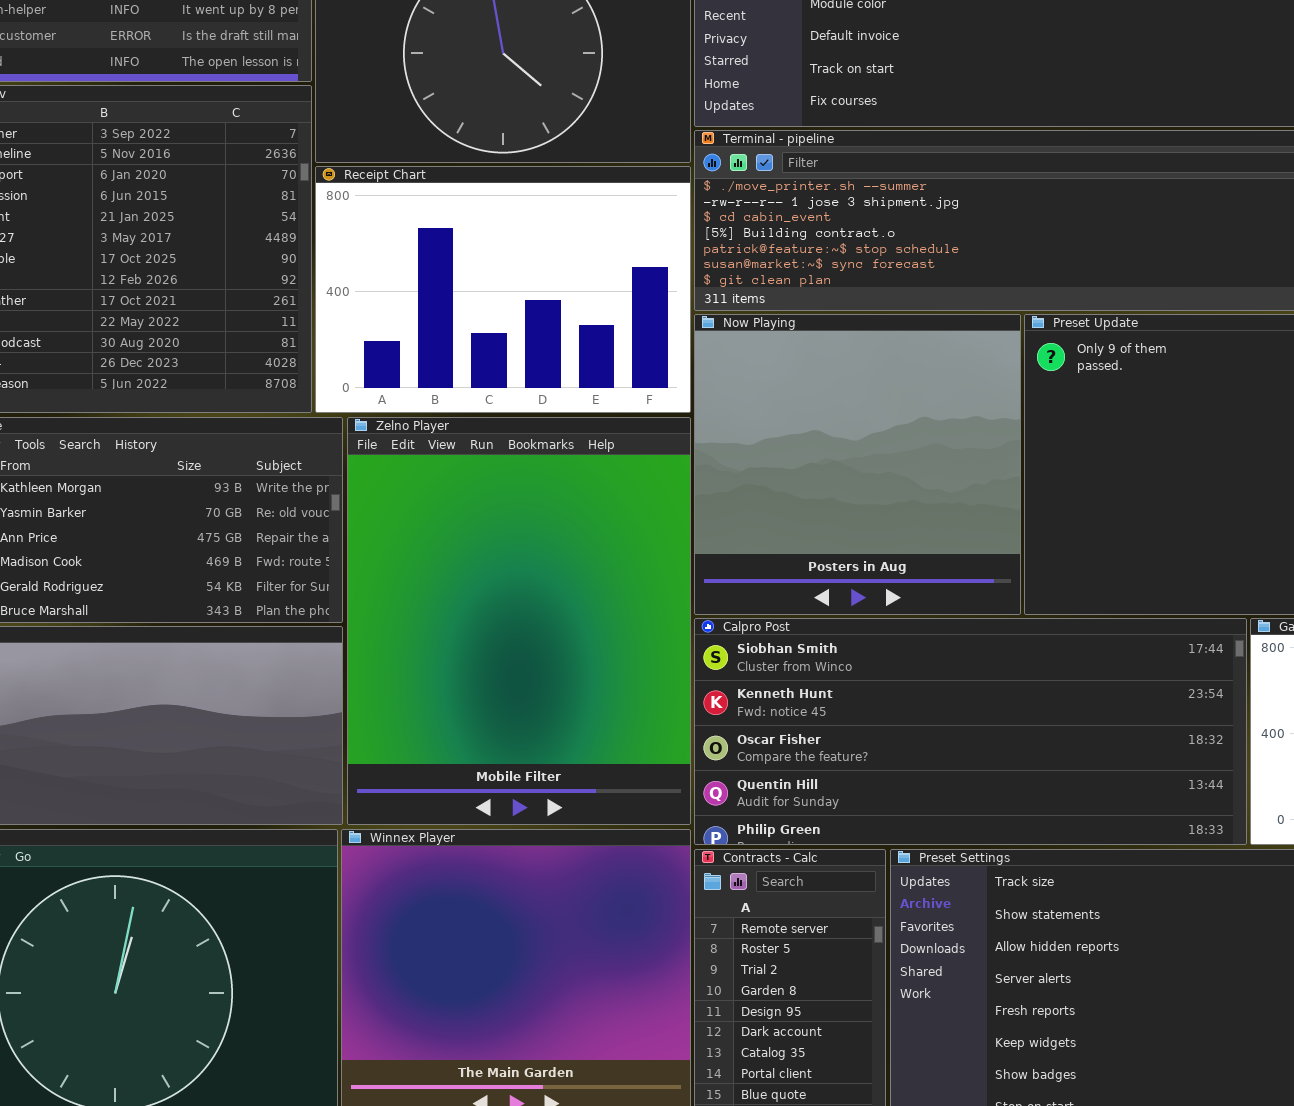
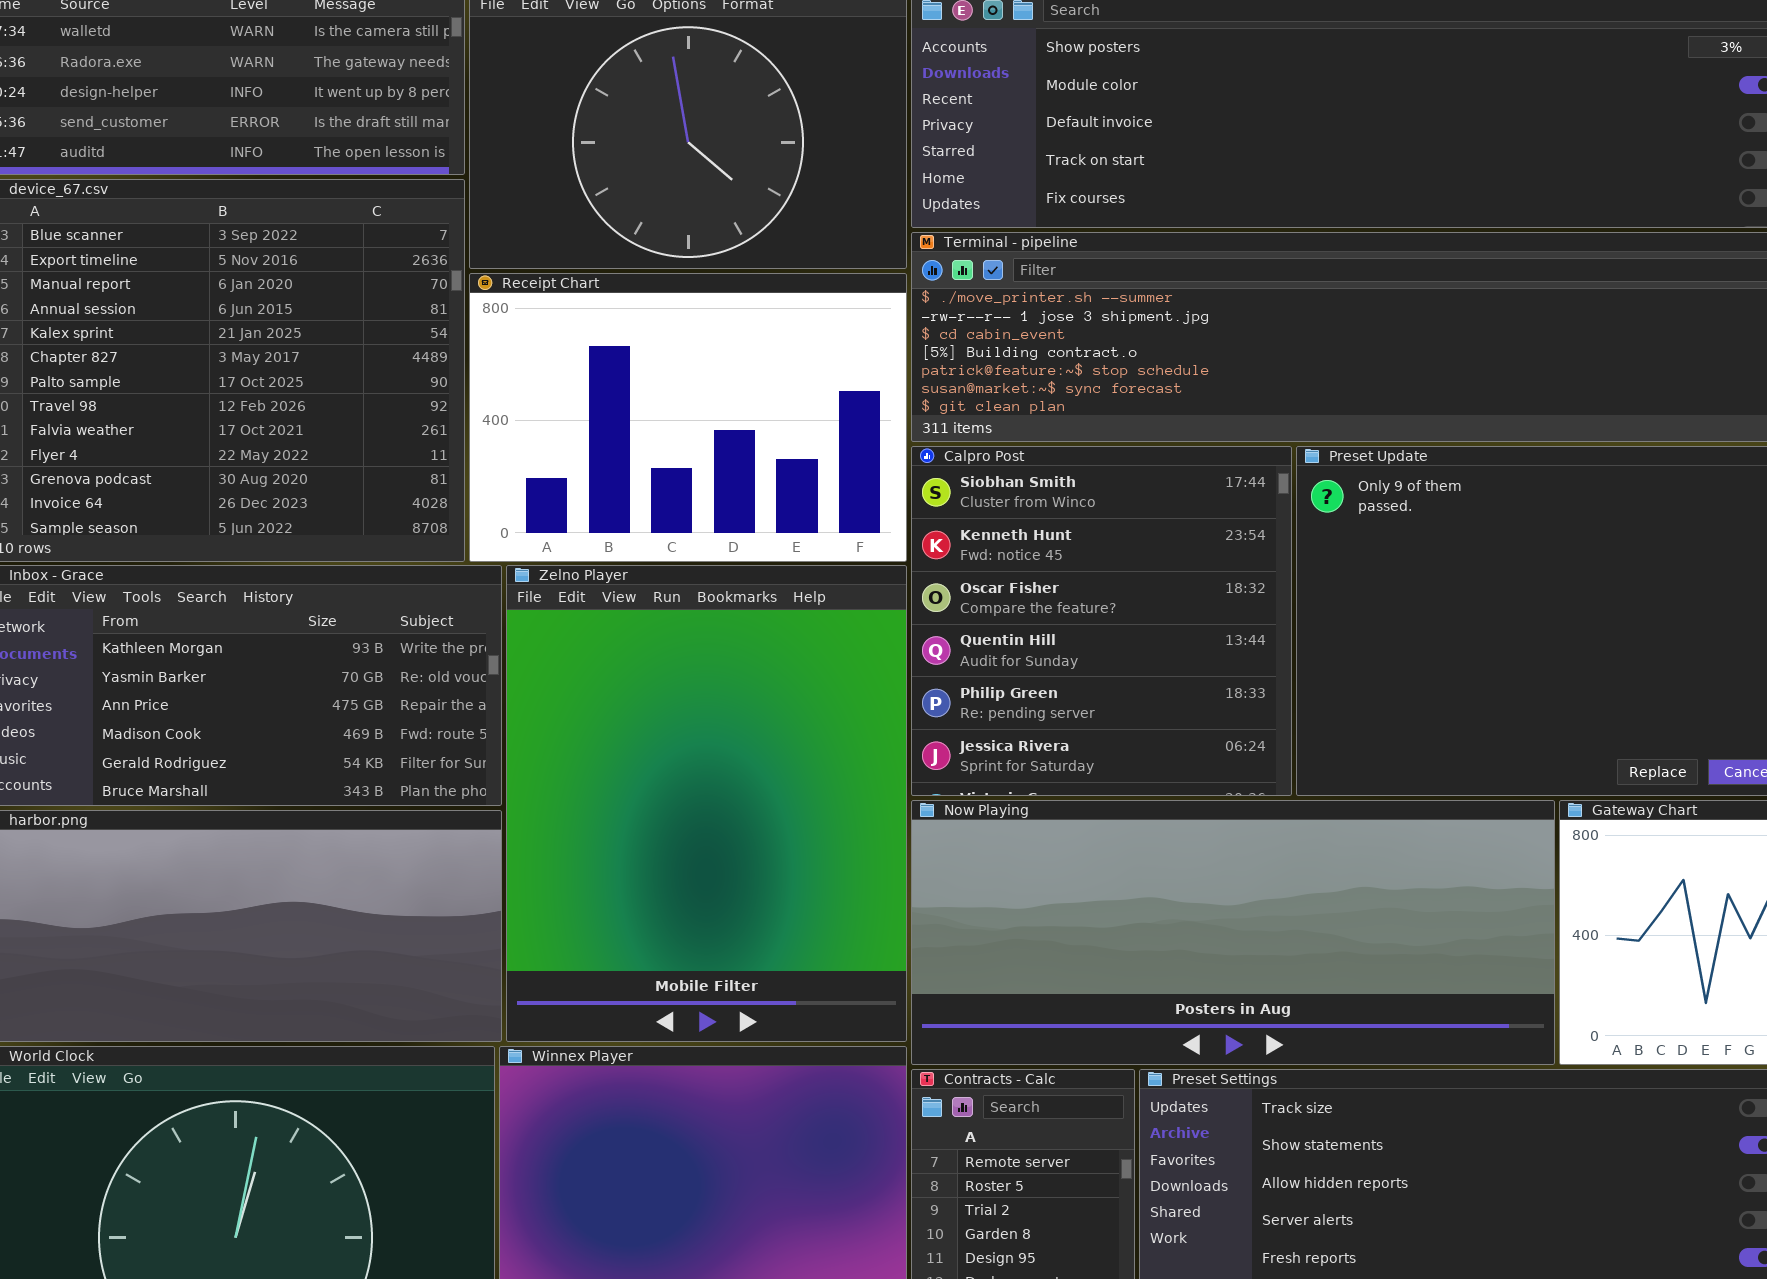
Now Playing: [694,314,1021,615] -> [911,800,1555,1065], moved, resized
Calpro Post: [694,618,1247,845] -> [911,446,1292,796], moved, resized

